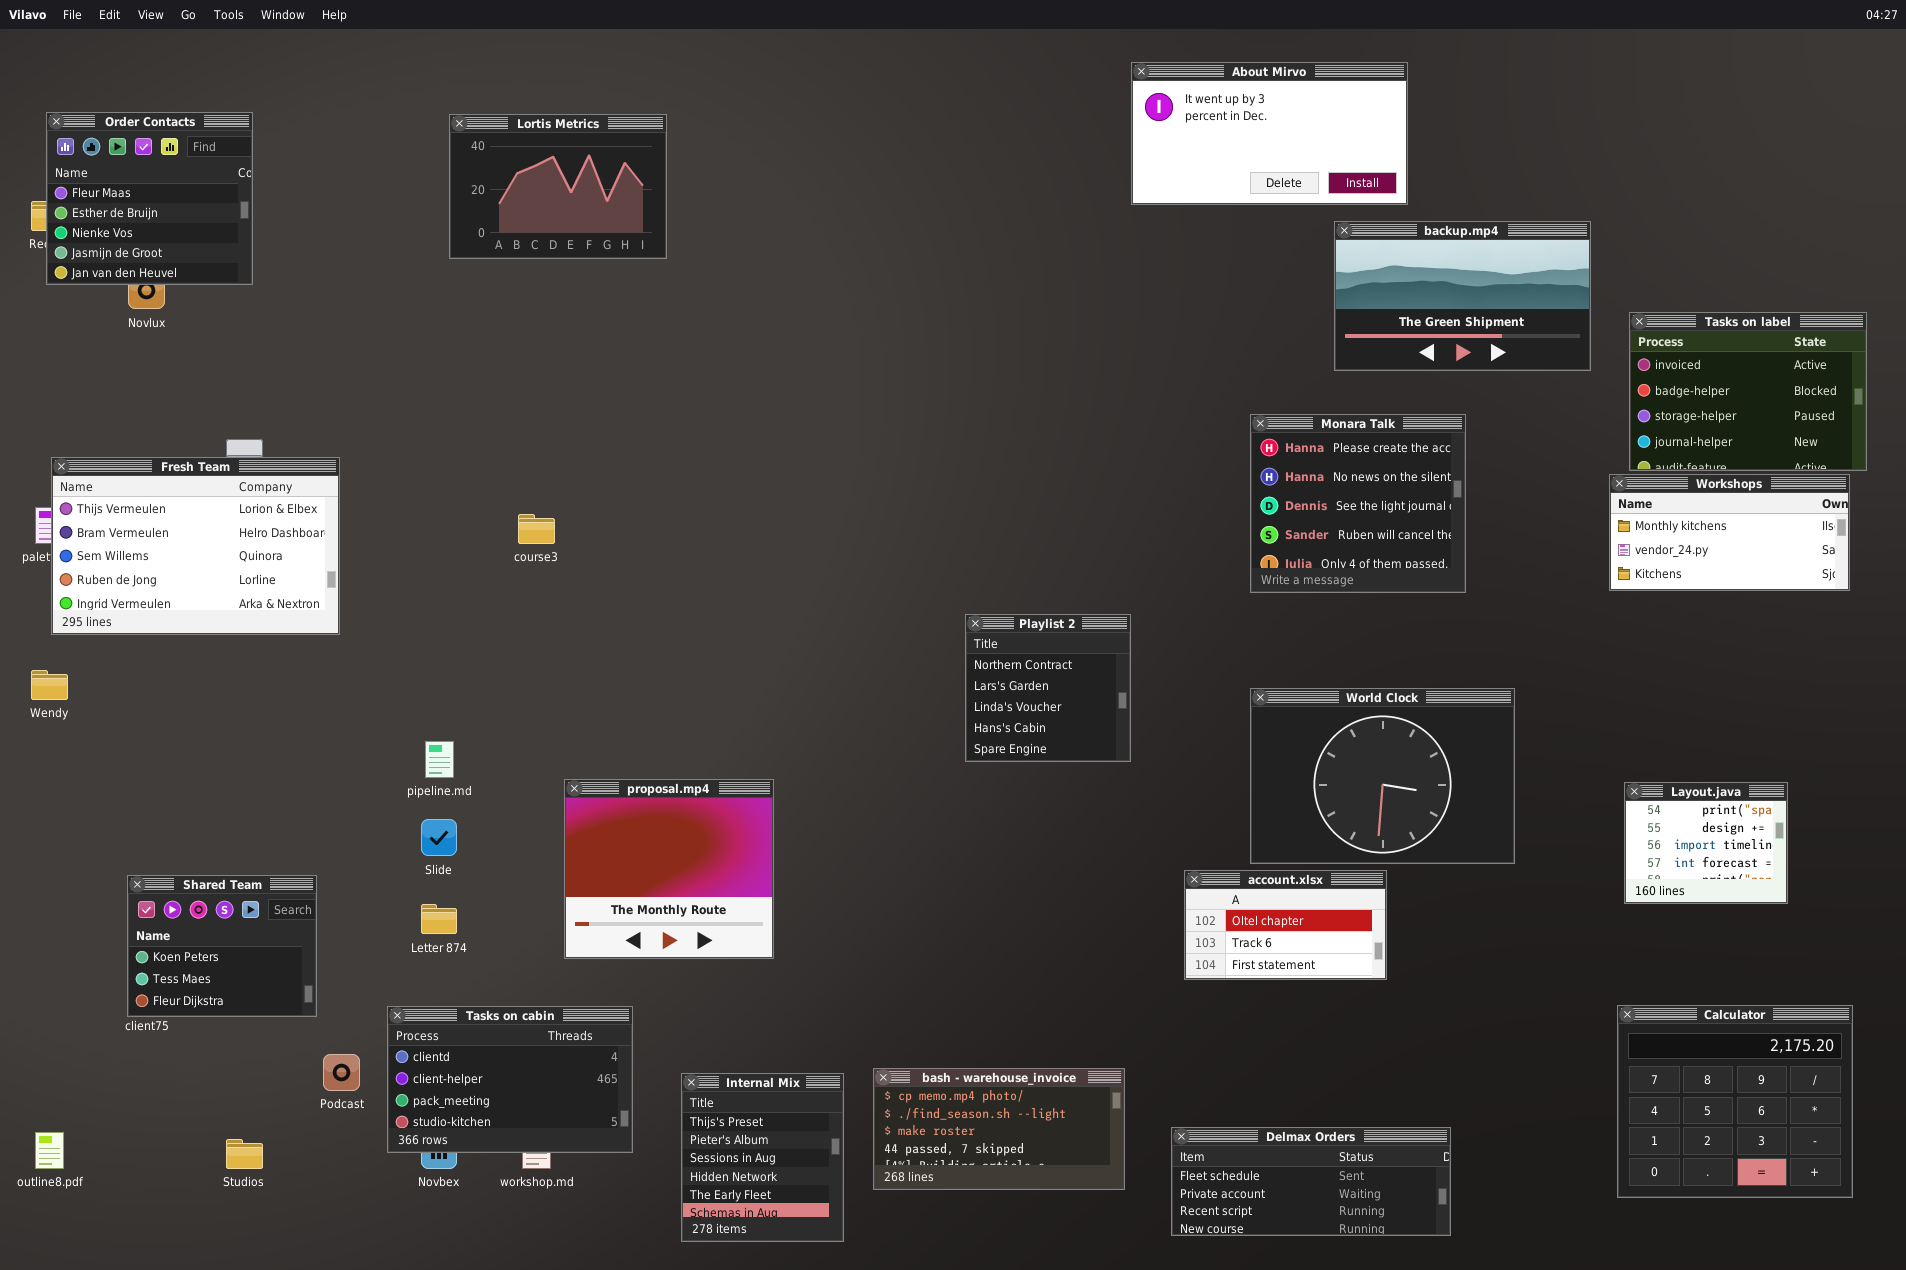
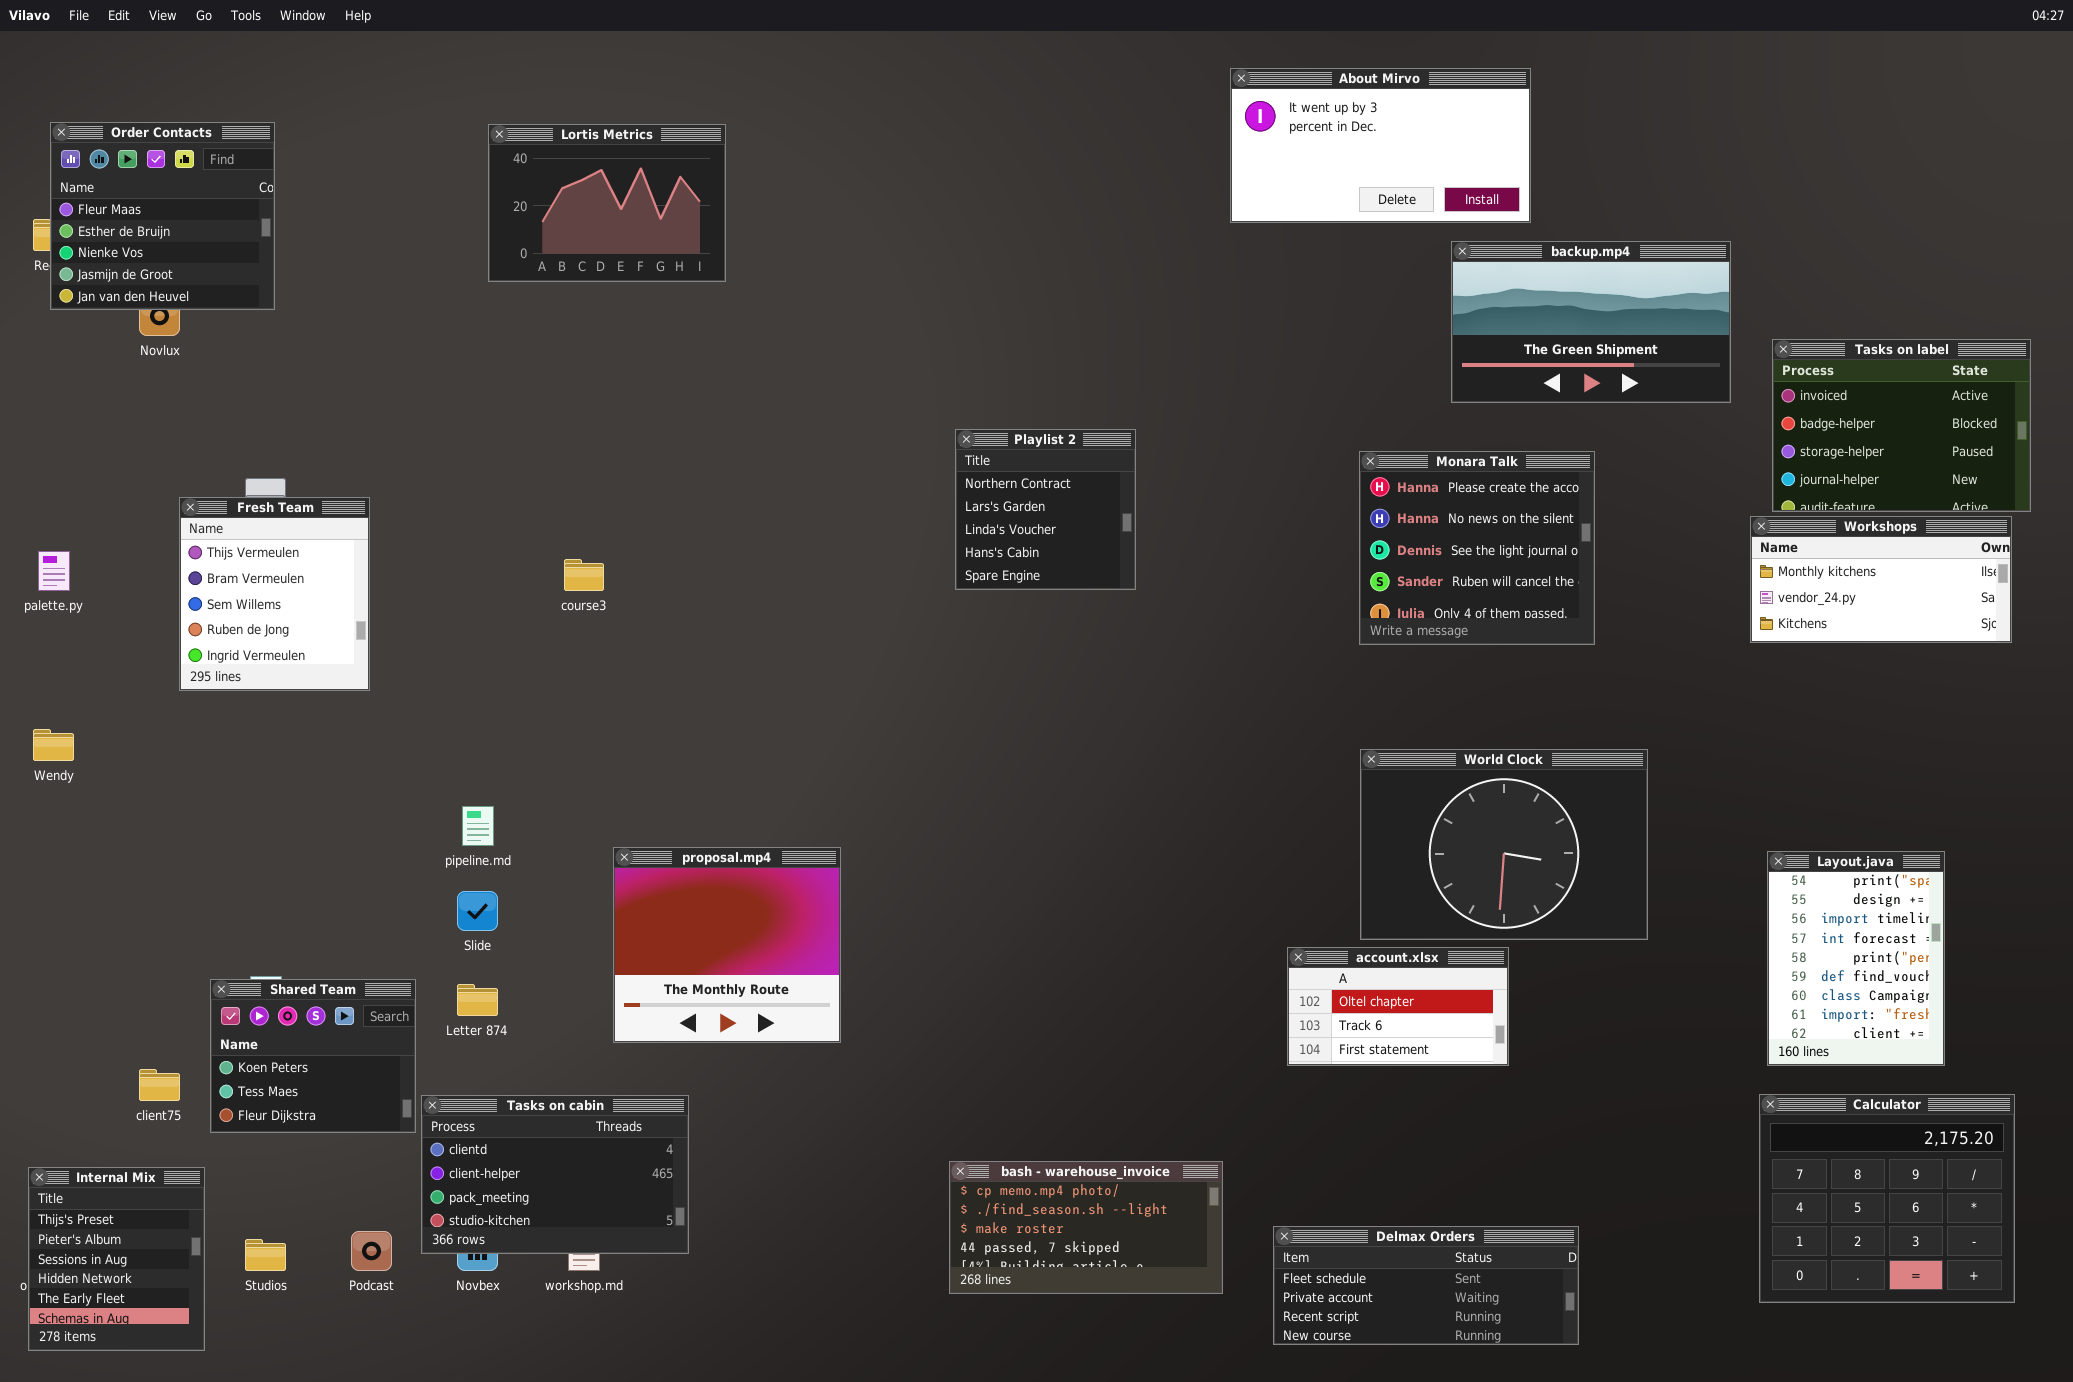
Fresh Team: [51,457,340,635] -> [179,497,370,691], resized
Playlist 2: [965,614,1131,762] -> [955,429,1136,590], moved
Layout.java: [1624,782,1788,904] -> [1767,851,1945,1066], resized
Shared Team: [127,875,317,1017] -> [210,979,416,1133], moved
Podcast: [323,1054,360,1091] -> [351,1231,392,1271], moved
Internal Mix: [681,1073,844,1242] -> [28,1167,205,1351], moved

